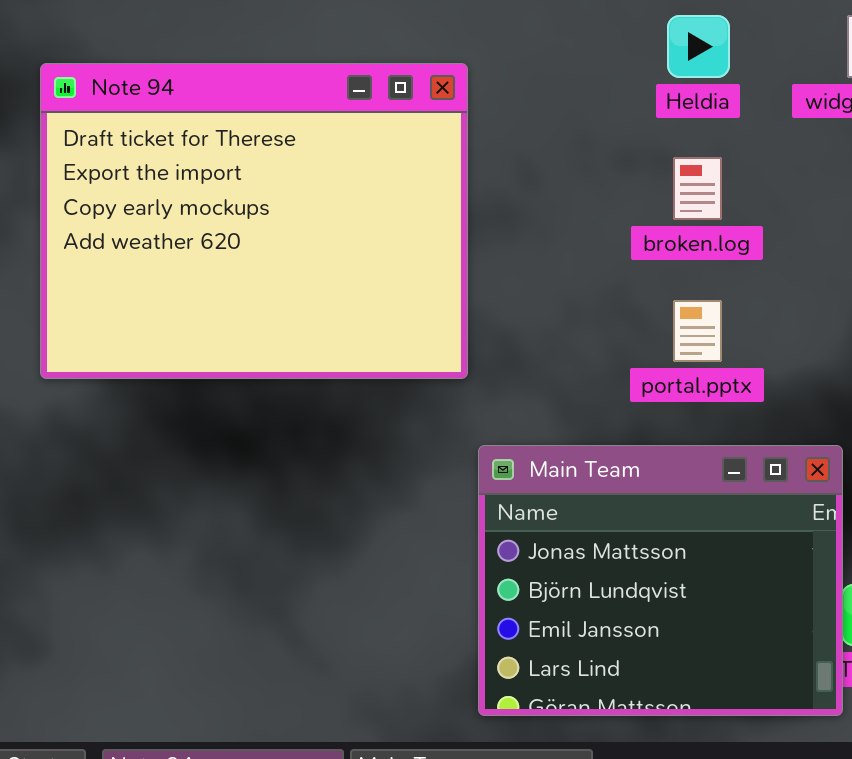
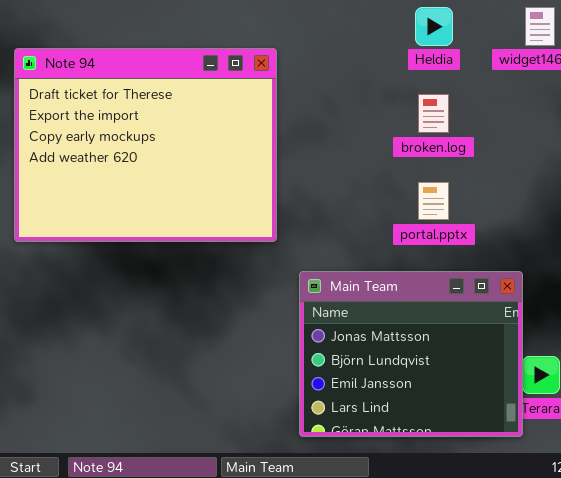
Note 94: [40,63,468,379] -> [14,48,277,242], moved

